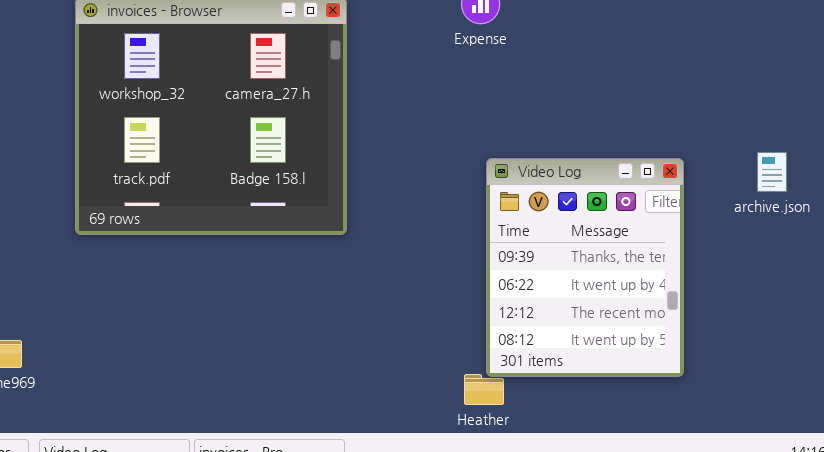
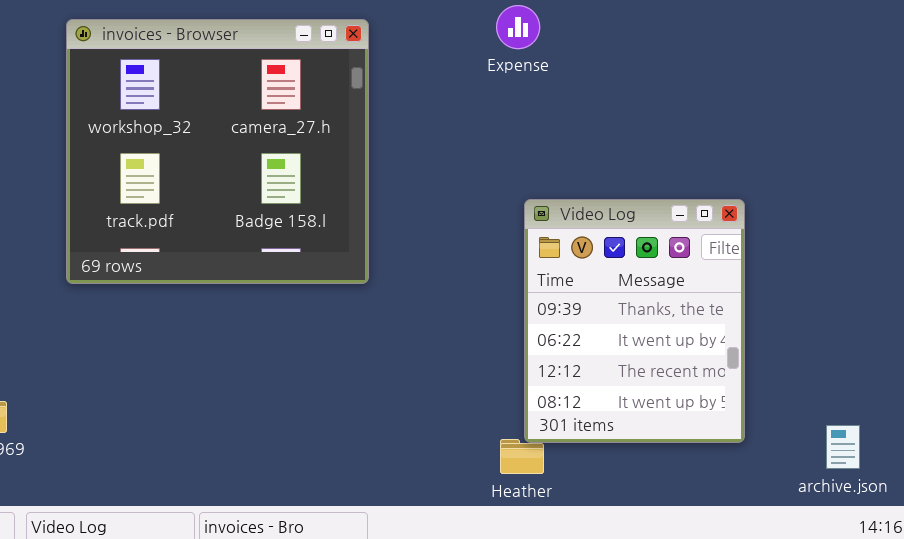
archive.json: [757,152,787,192] -> [826,425,860,469], moved

